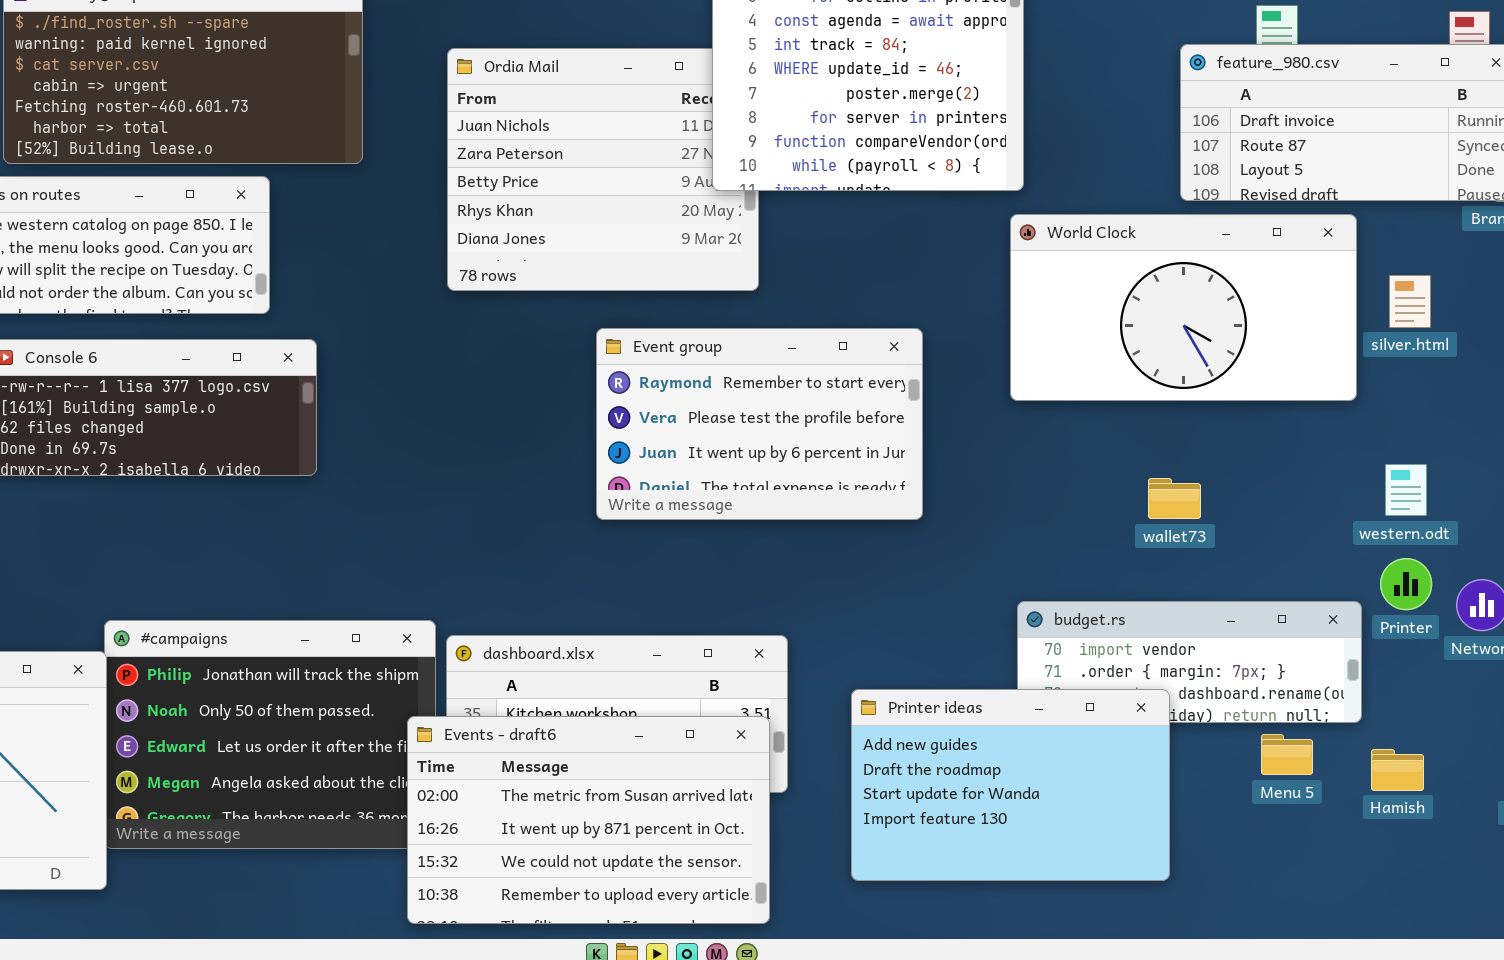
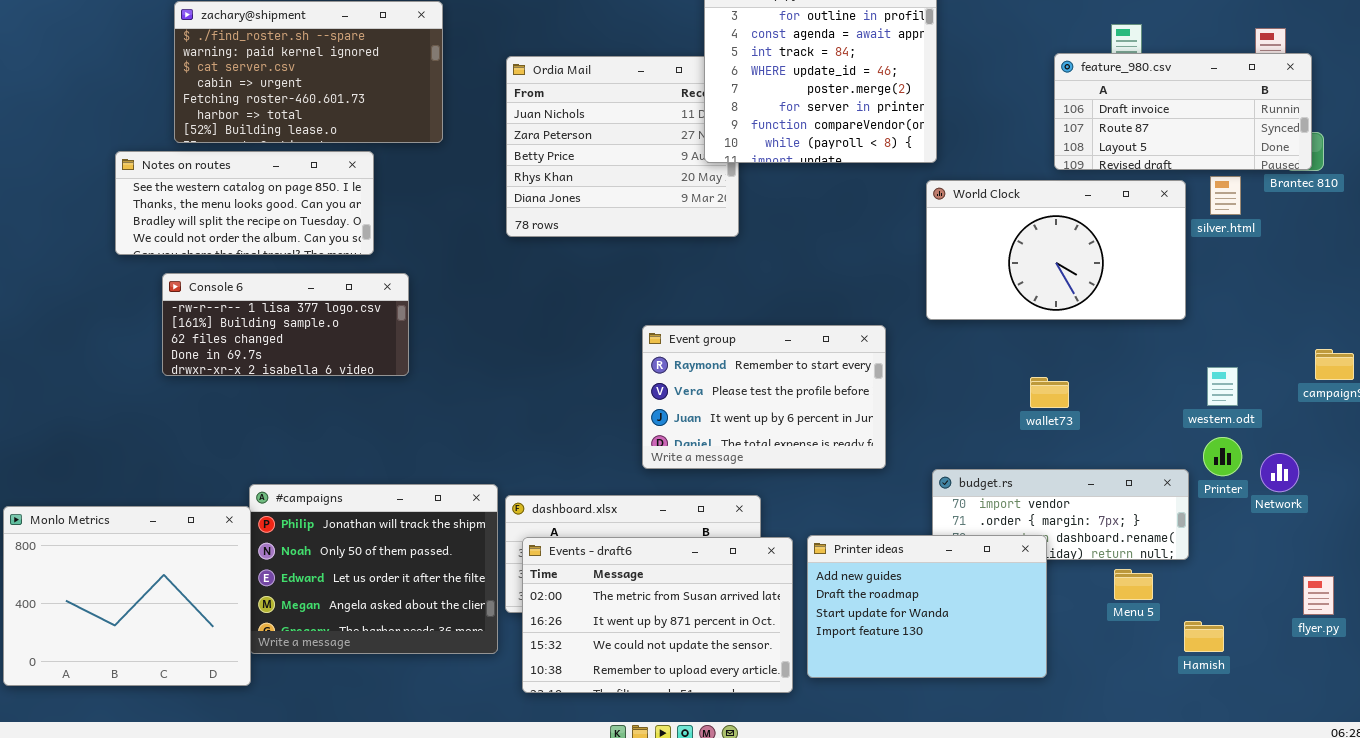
silver.html: [1389,275,1431,328] -> [1210,176,1241,215], moved
Event group: [596,328,923,520] -> [642,325,886,469], moved
Events - draft6: [407,716,770,924] -> [522,537,793,693], moved
Hamish: [1371,749,1424,791] -> [1184,621,1224,652], moved

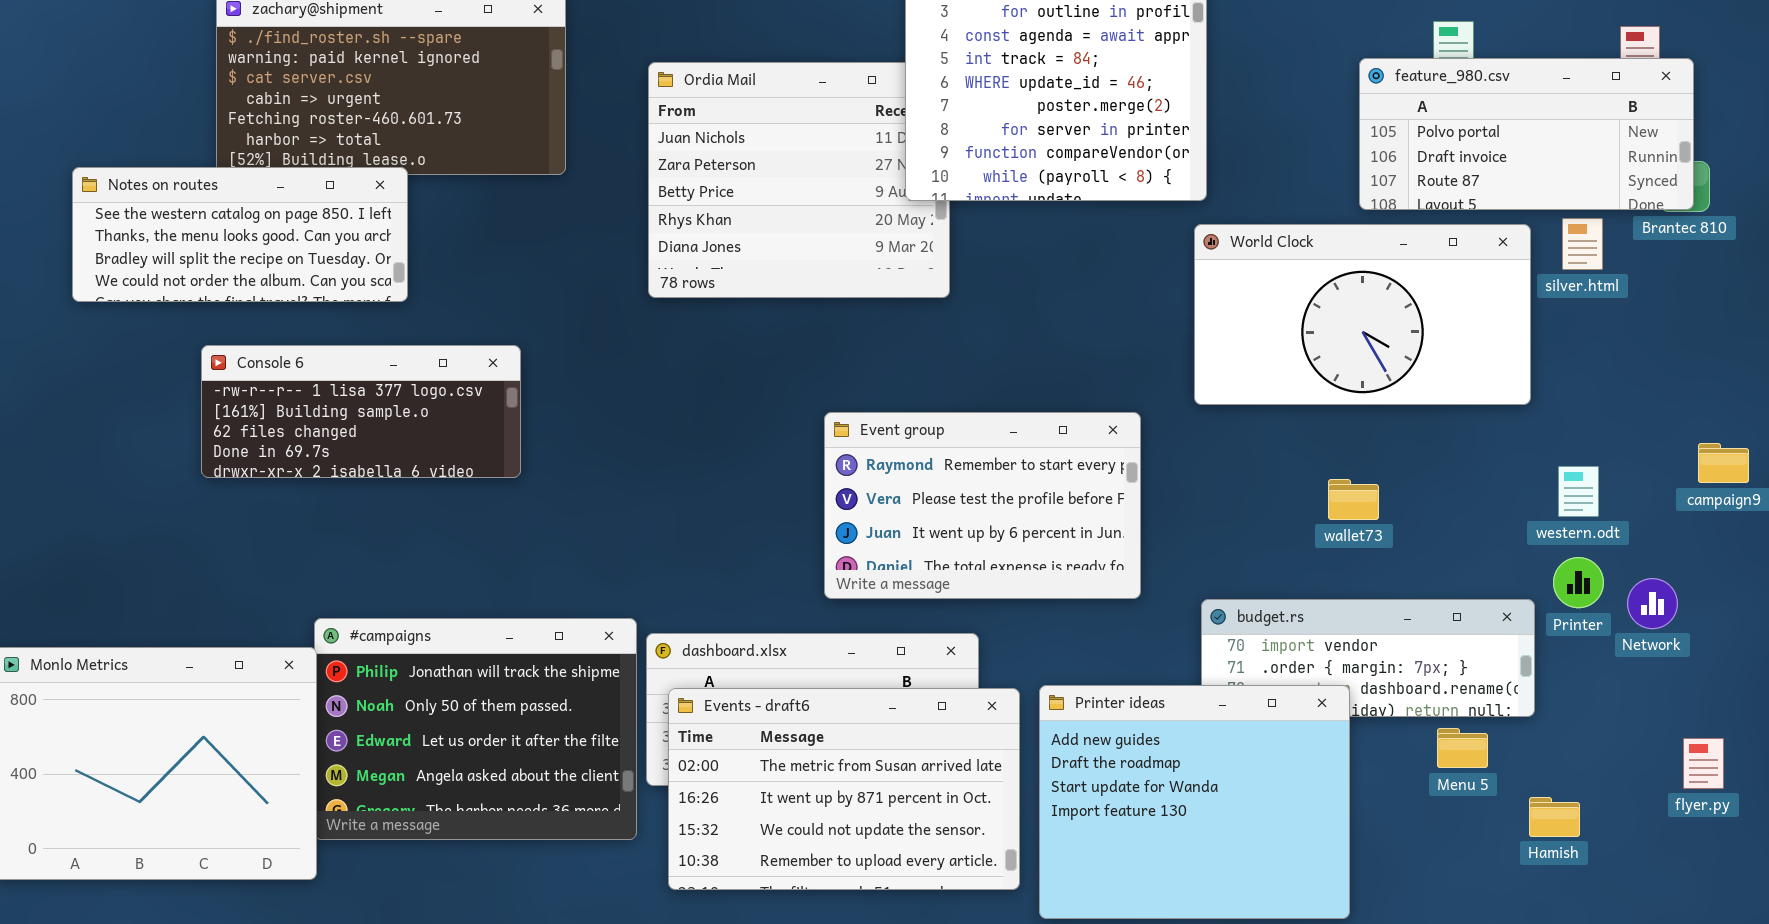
feature_980.csv: [1054,53,1312,170] -> [1359,58,1694,210], scrolled up 1 row
Notes on routes: [115,151,374,255] -> [72,167,408,302], moved
Printer ideas: [807,535,1047,678] -> [1039,685,1350,919], resized

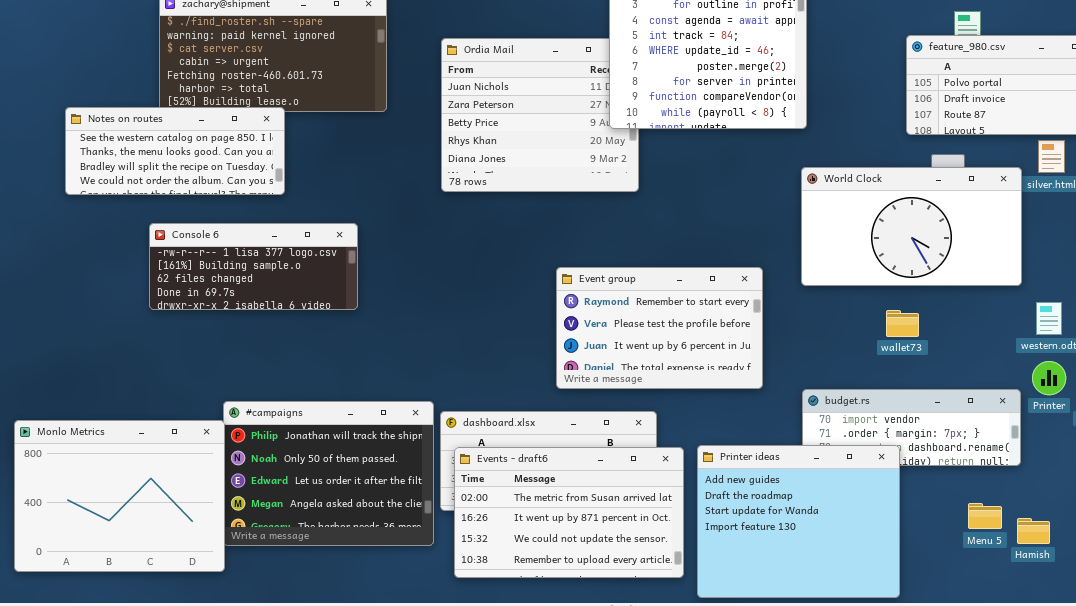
World Clock: [1194,224,1531,405] -> [801,167,1022,286], moved
Menu 5: [1437,728,1488,768] -> [968,503,1002,529], moved

